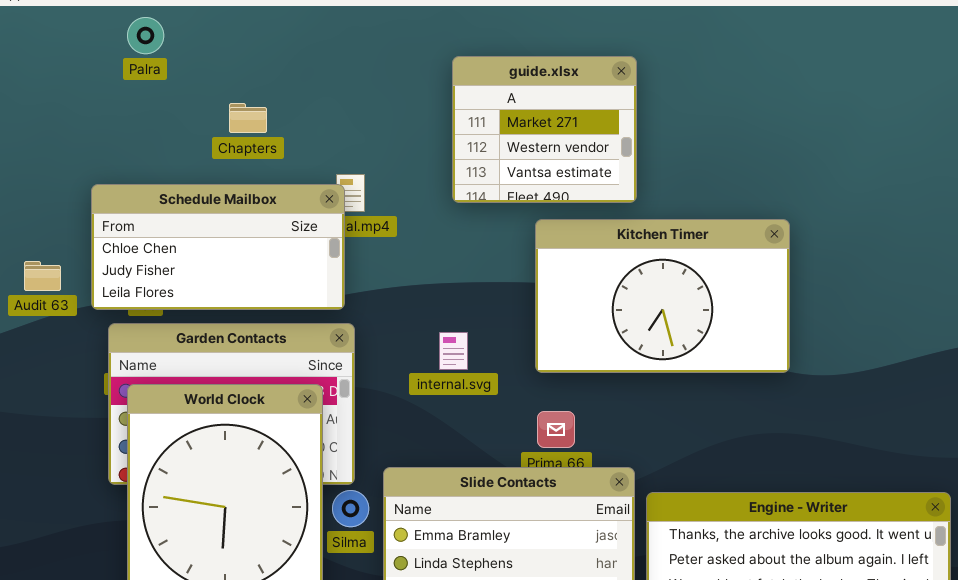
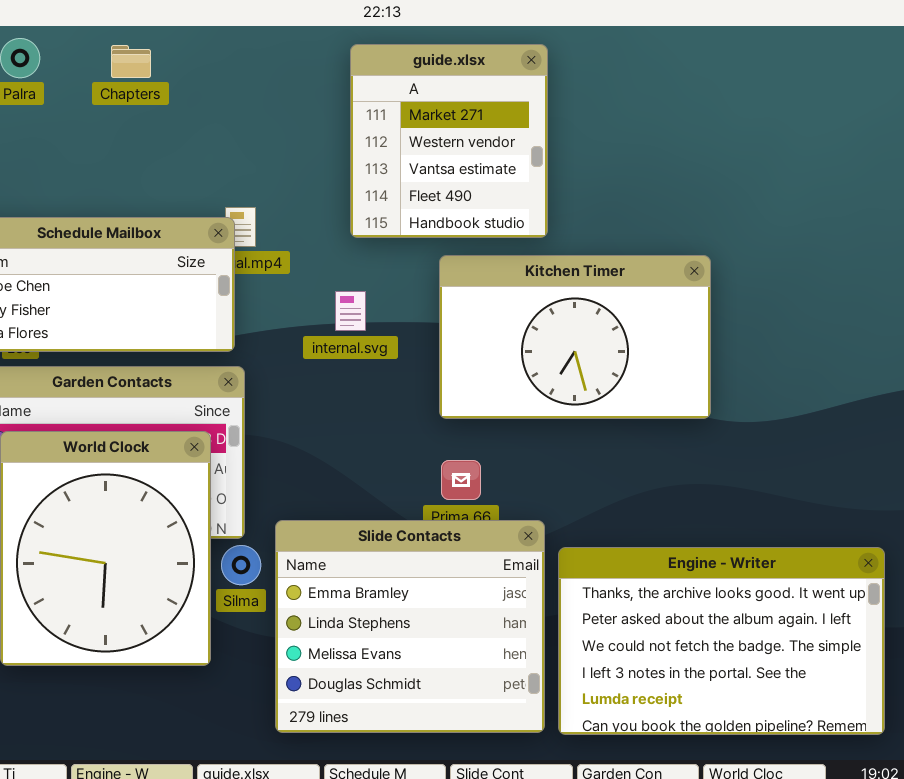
guide.xlsx: [452,56,637,203] -> [350,44,548,238], resized
Chapters: [229,103,267,133] -> [111,45,151,78], moved
internal.svg: [439,332,468,370] -> [335,291,366,331], moved

